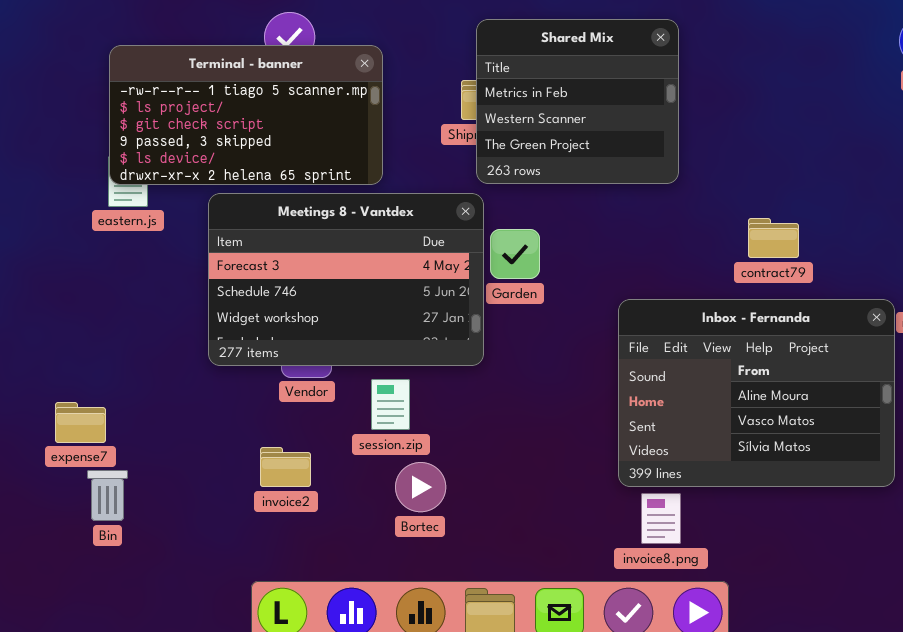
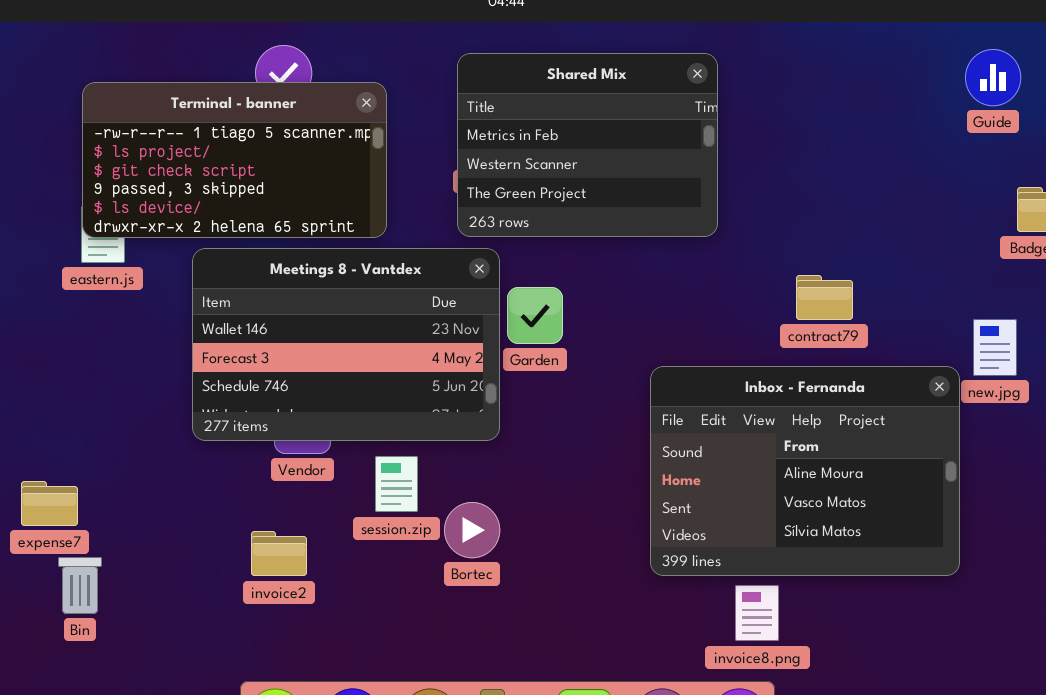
Shared Mix: [476,19,679,184] -> [457,53,718,237], resized
Meetings 8 - Vantdex: [208,193,484,366] -> [192,248,500,441], scrolled up 1 row
Bortec: [395,462,446,512] -> [444,502,500,558], moved
invoice8.png: [641,493,681,544] -> [735,585,779,641], moved

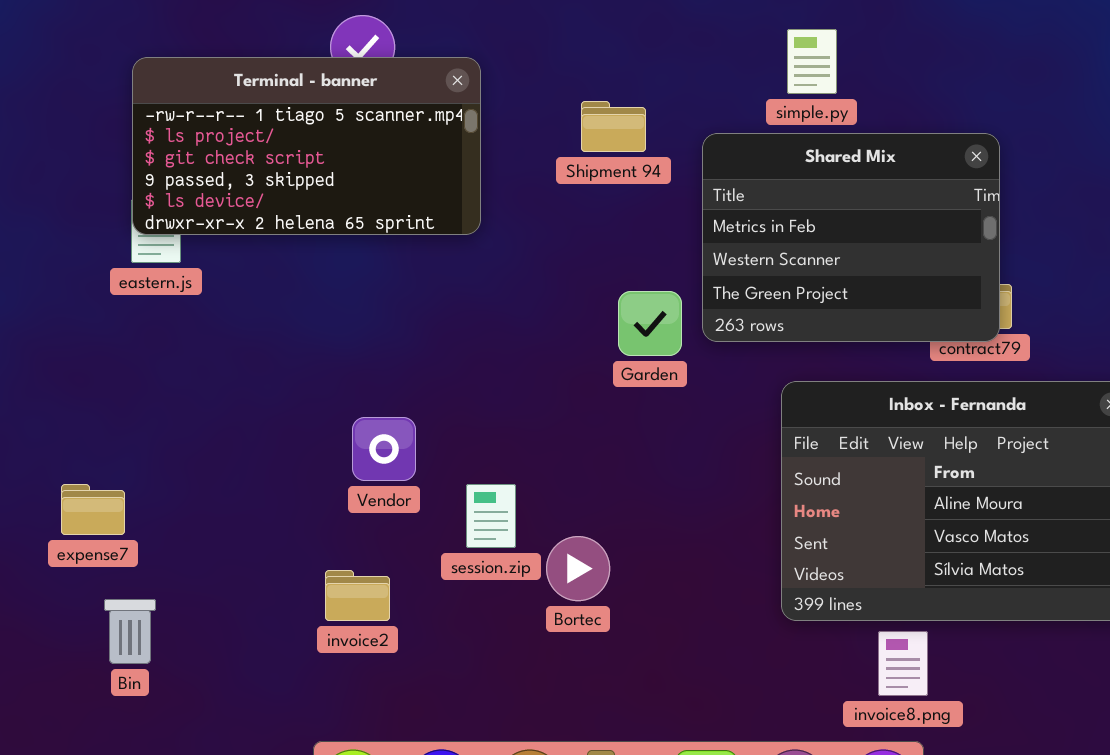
Shared Mix: [457,53,718,237] -> [702,133,1000,342], moved
Meetings 8 - Vantdex: [192,248,500,441] -> none, closed
expense7: [21,481,78,526] -> [61,484,125,535], moved

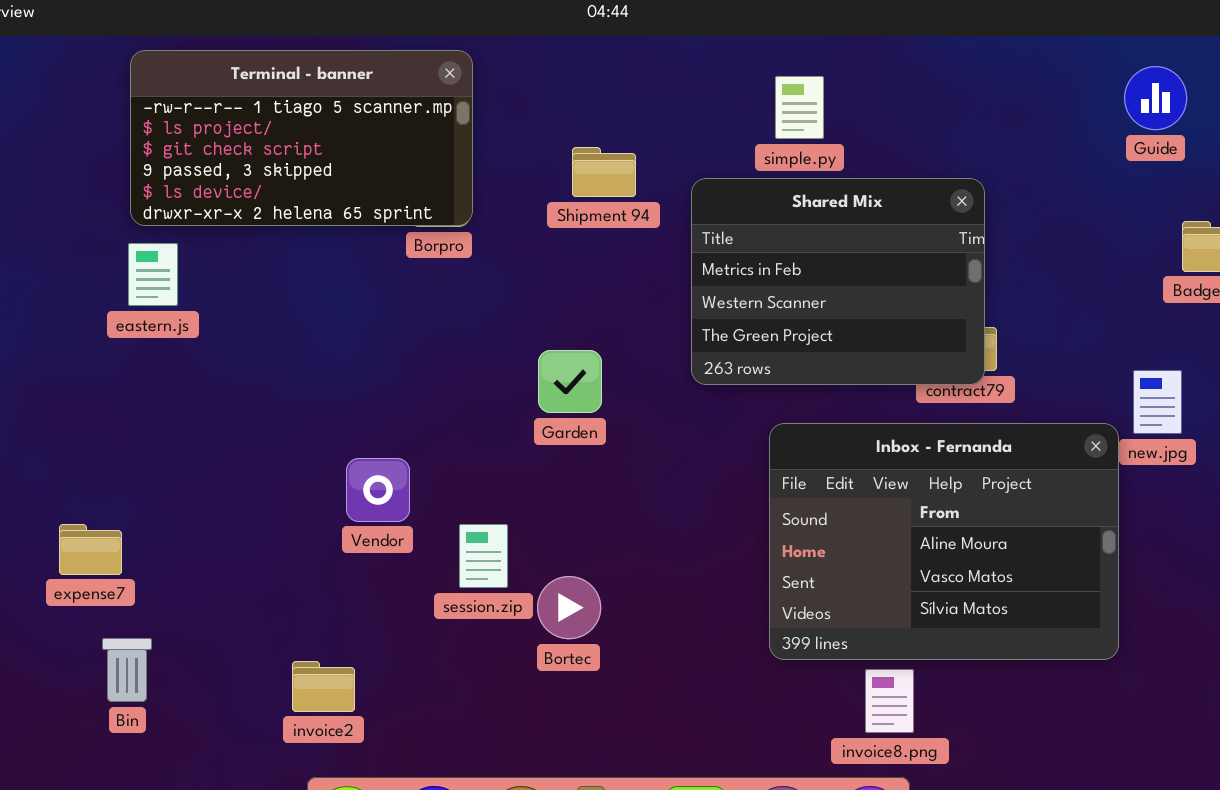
Terminal - banner: [132,57,481,235] -> [130,50,473,226], moved
Garden: [618,291,682,356] -> [538,350,602,413], moved
invoice2: [325,570,390,621] -> [292,661,355,712], moved

